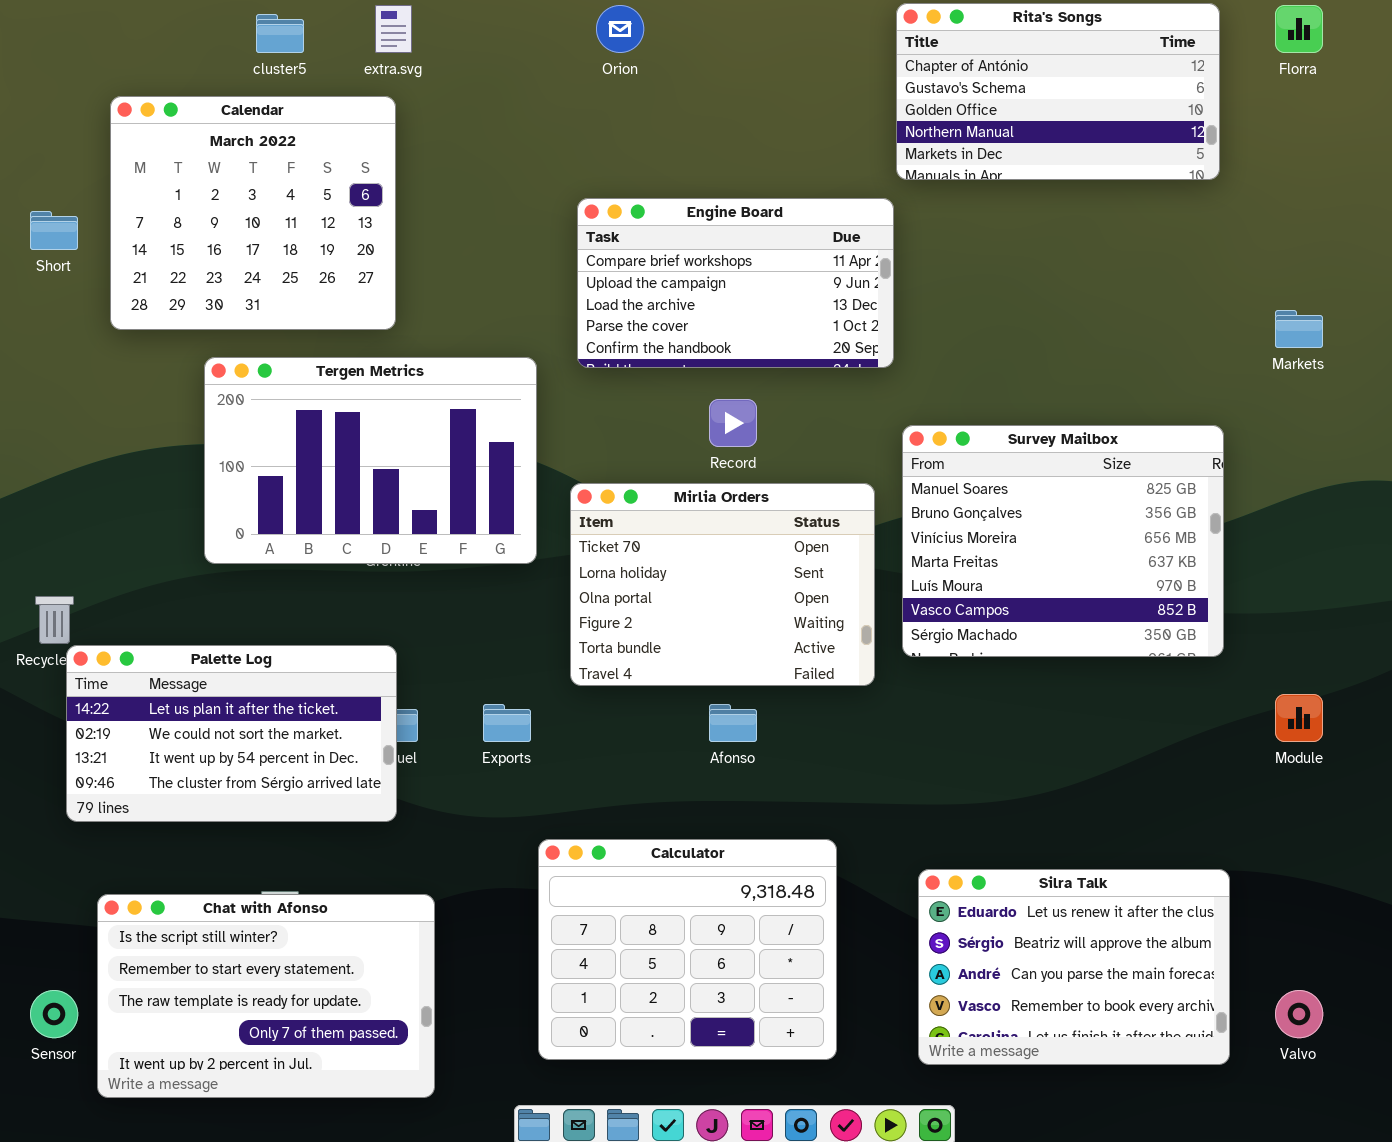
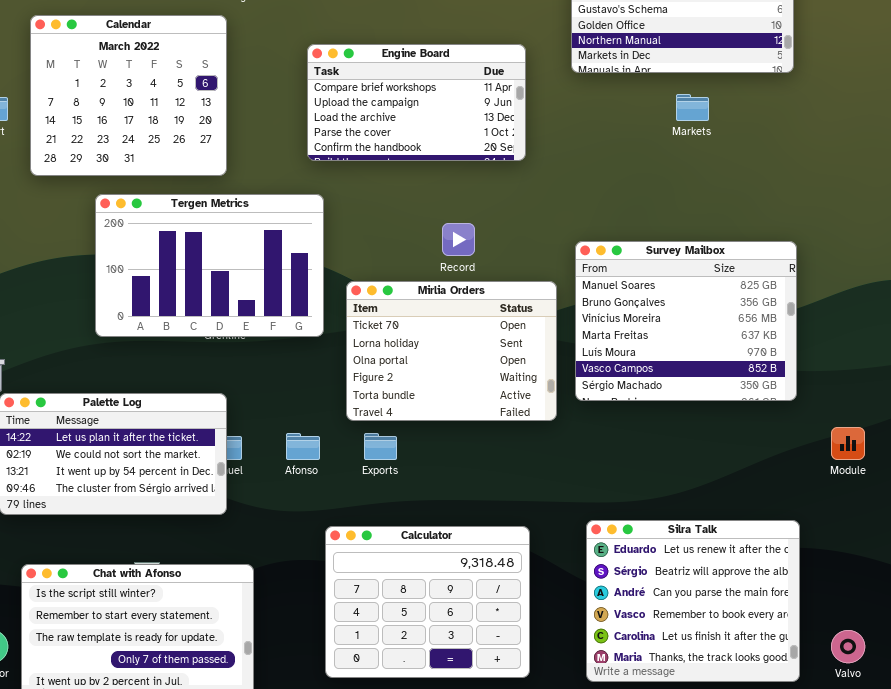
Engine Board: [577,198,894,368] -> [307,44,526,161], moved
Markets: [1275,310,1323,348] -> [676,94,709,121], moved
Exports: [483,704,531,742] -> [364,433,397,460], moved
Afonso: [709,704,757,742] -> [286,433,320,460], moved
Silra Talk: [918,869,1230,1065] -> [586,520,800,682], resized

